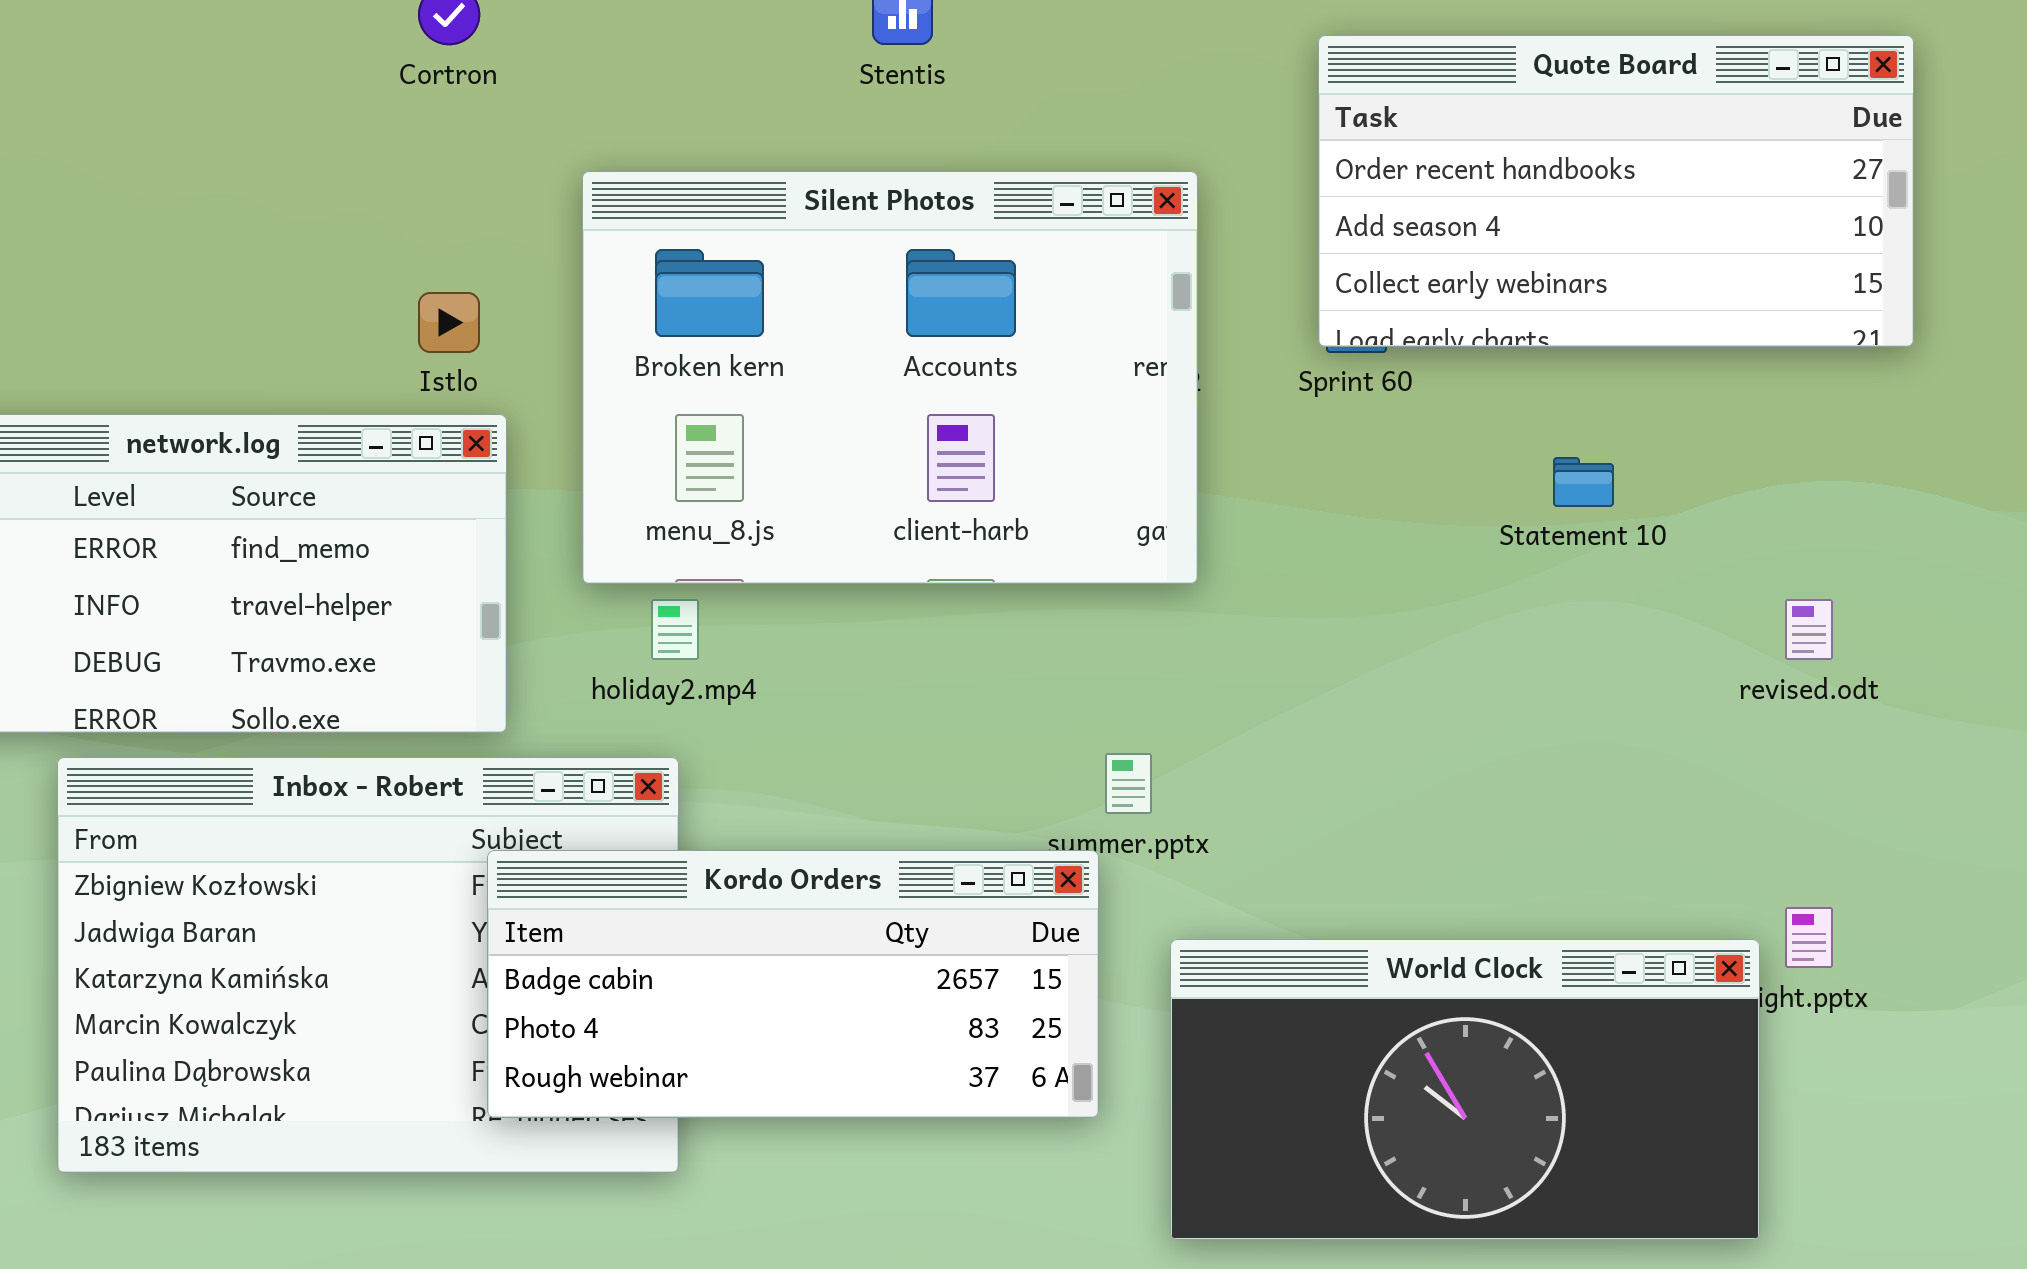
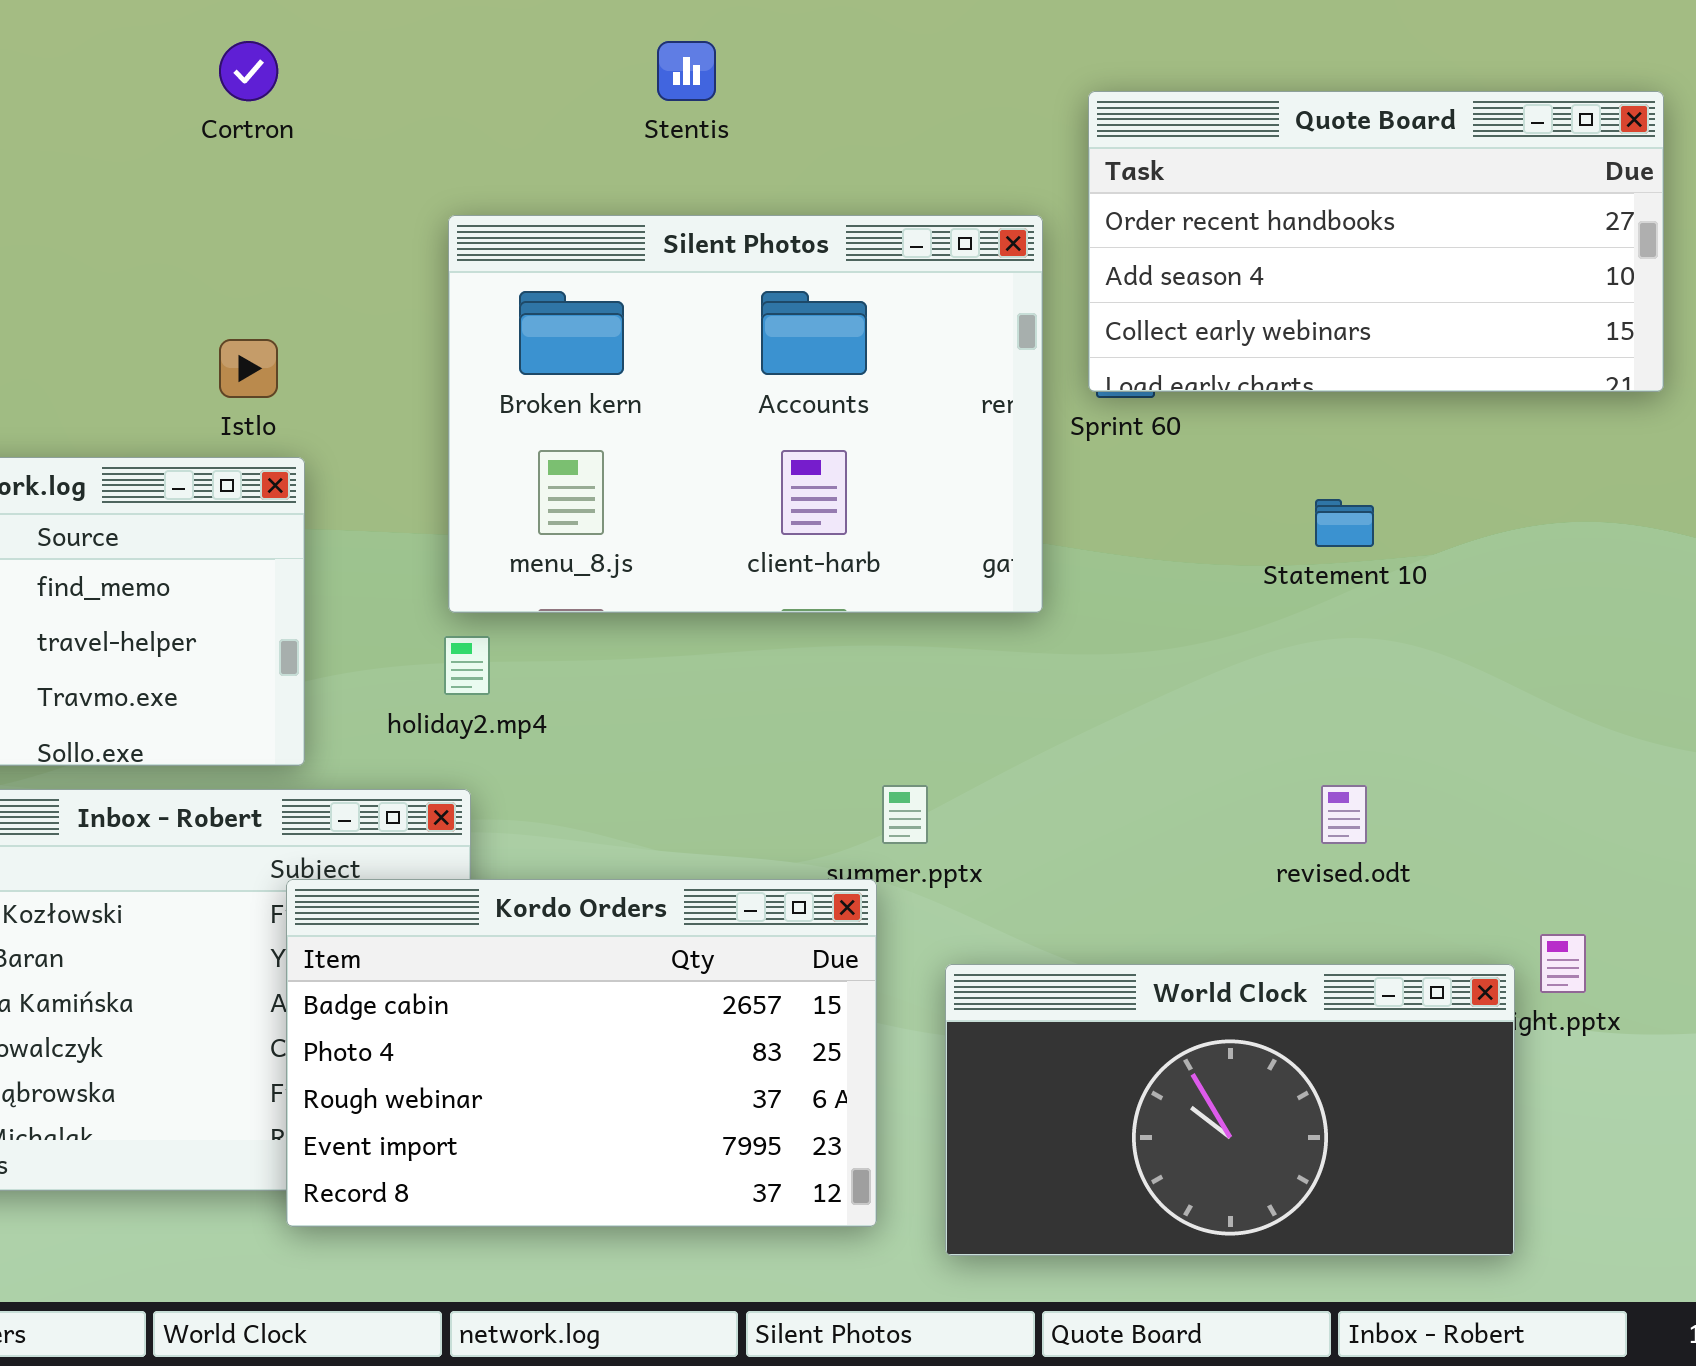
Silent Photos: [582,171,1198,584] -> [448,215,1043,613], moved
revised.odt: [1785,599,1833,660] -> [1321,785,1367,844], moved
Kordo Orders: [487,850,1099,1118] -> [286,879,877,1227], resized

